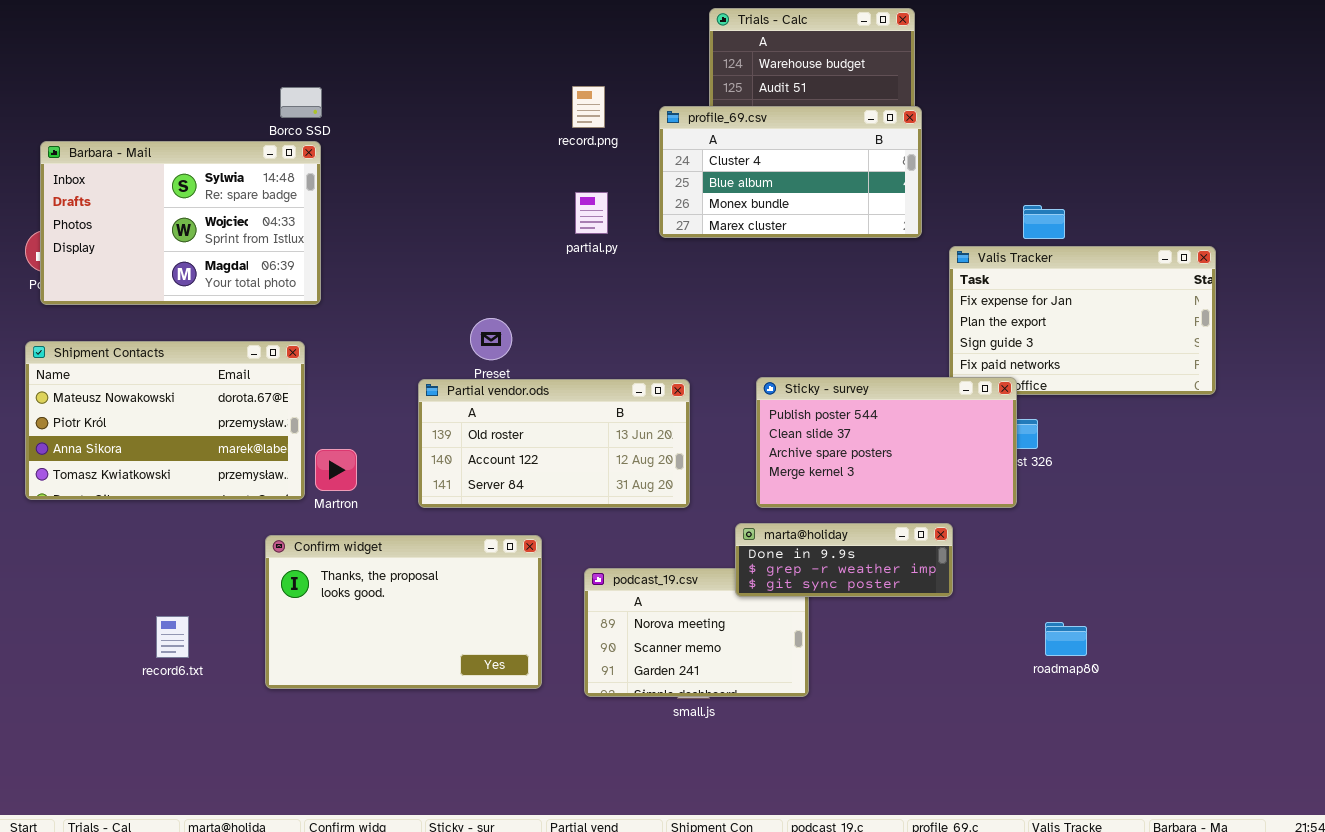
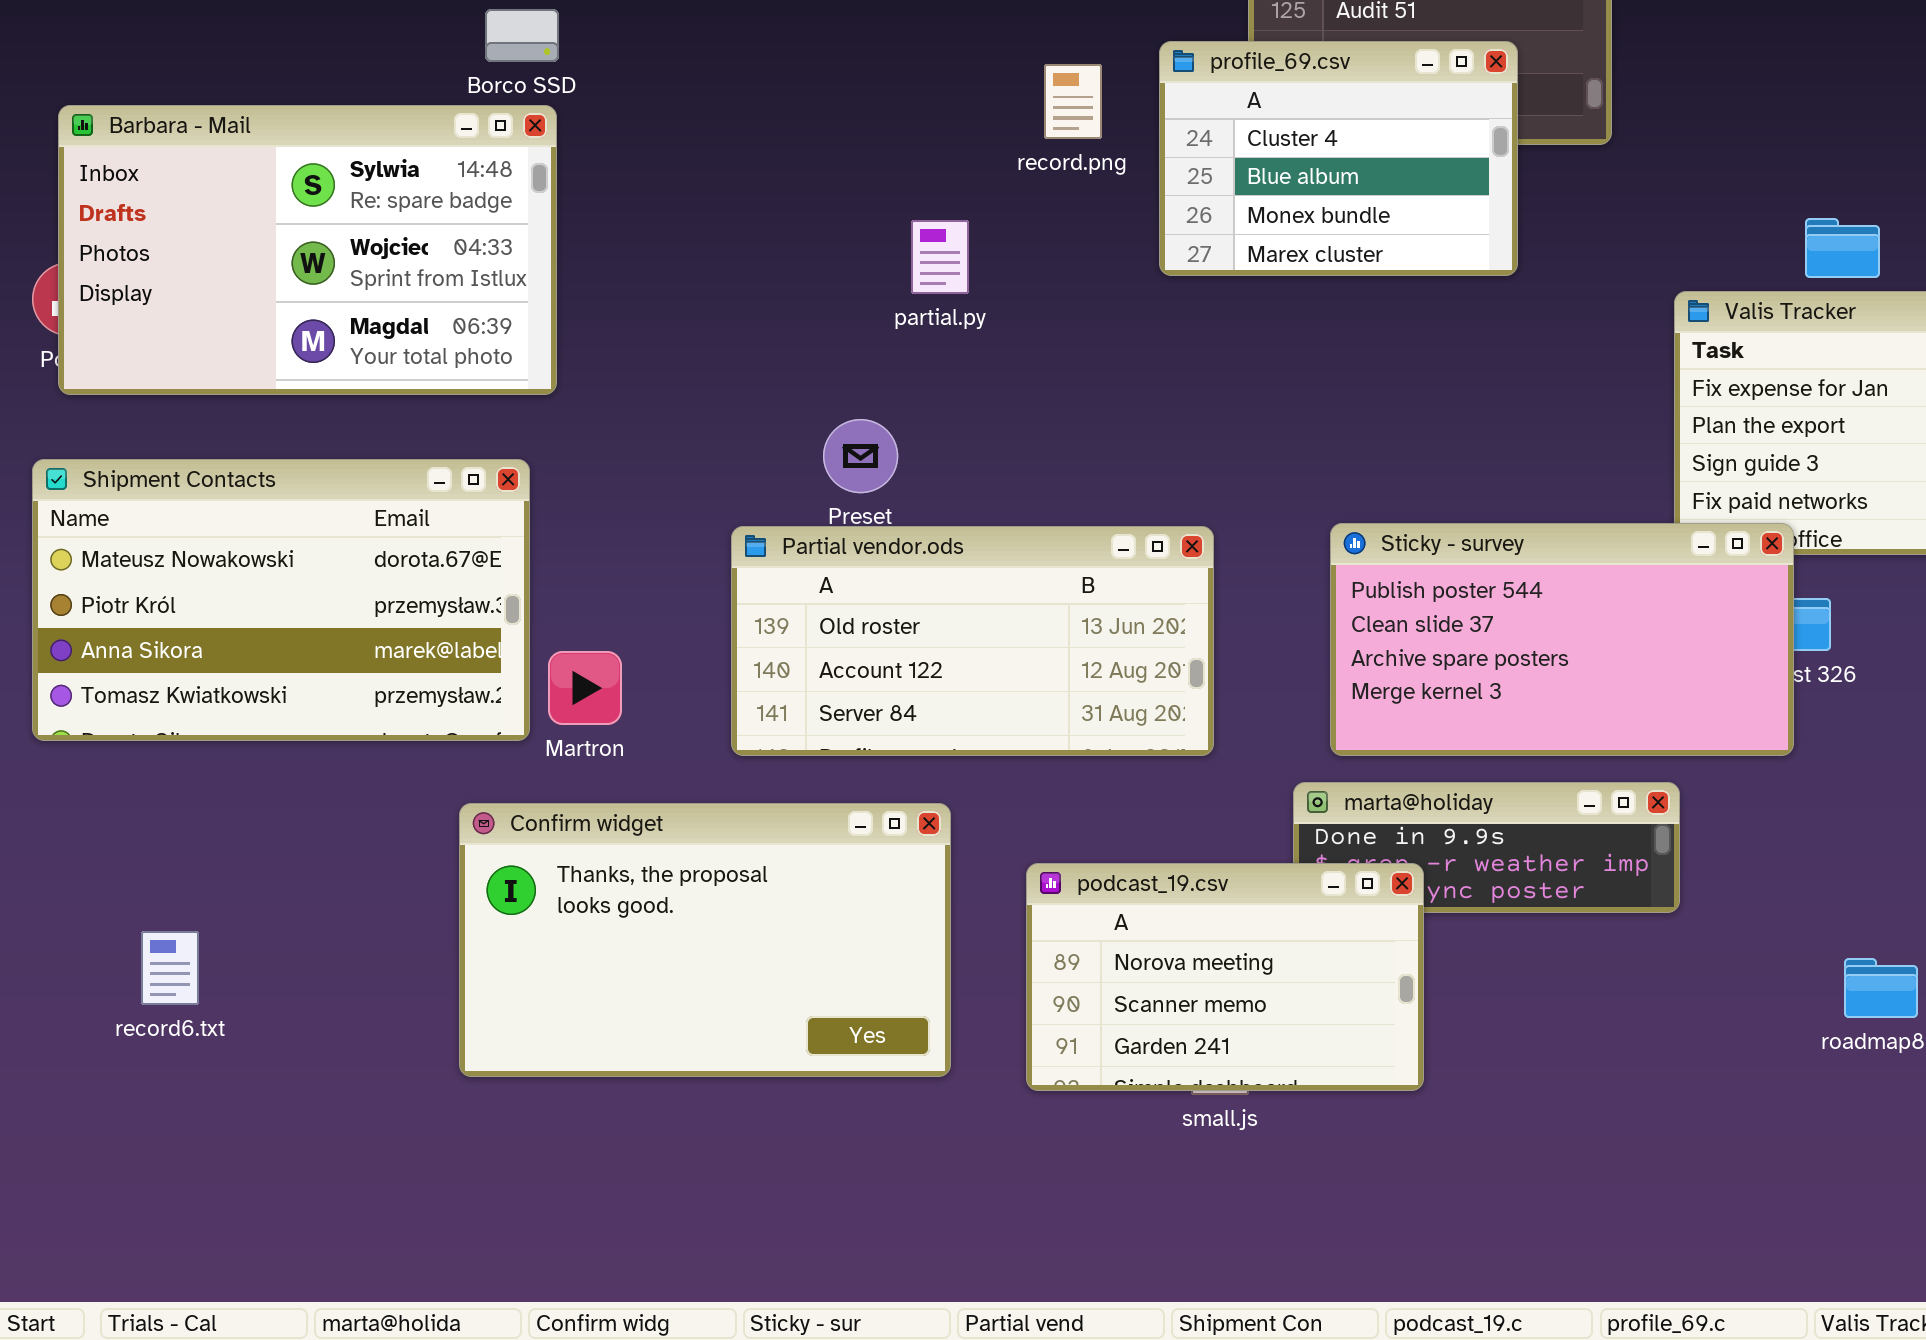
record.png: [572,86,605,128] -> [1044,64,1102,139], moved
profile_69.csv: [659,106,922,238] -> [1159,41,1518,276], resized
partial.py: [575,192,608,234] -> [911,220,969,294], moved
podcast_19.csv: [584,568,809,697] -> [1026,863,1424,1091], raised
record6.txt: [156,616,189,658] -> [141,931,199,1005], moved

